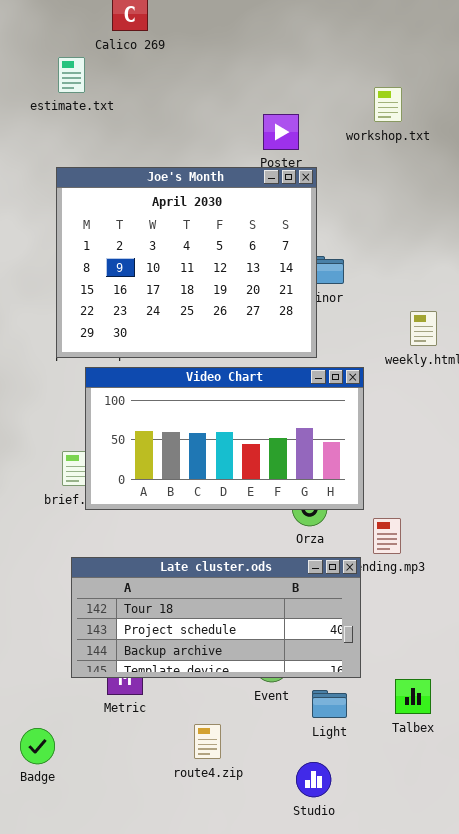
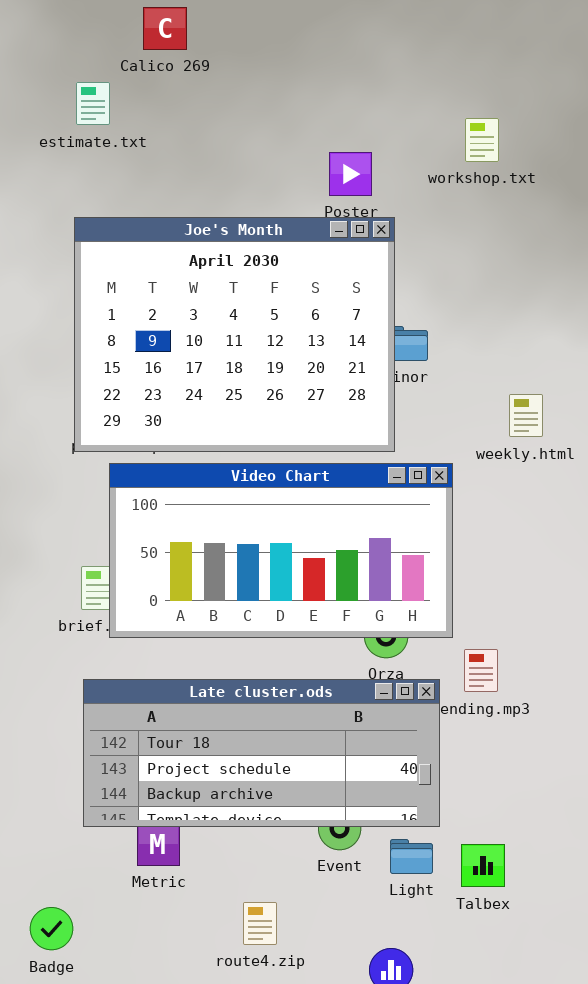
Late cluster.ods: [71,557,361,678] -> [83,679,440,827], moved
Talbex: [395,679,431,714] -> [461,844,505,887], moved
Light: [312,690,347,718] -> [390,839,433,874], moved

